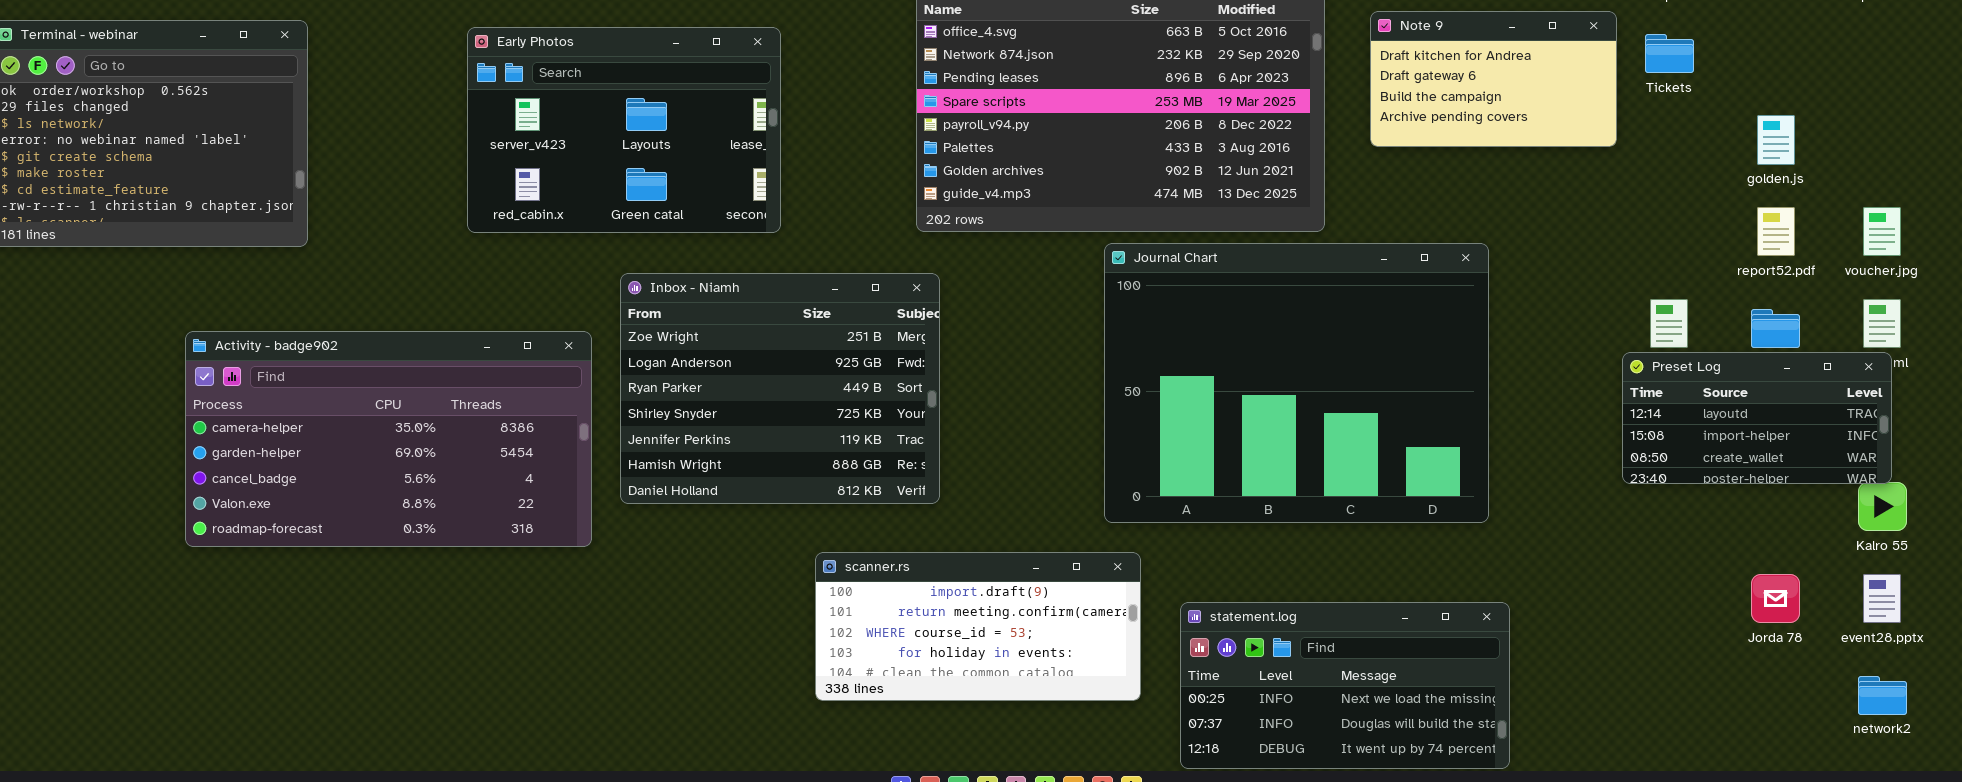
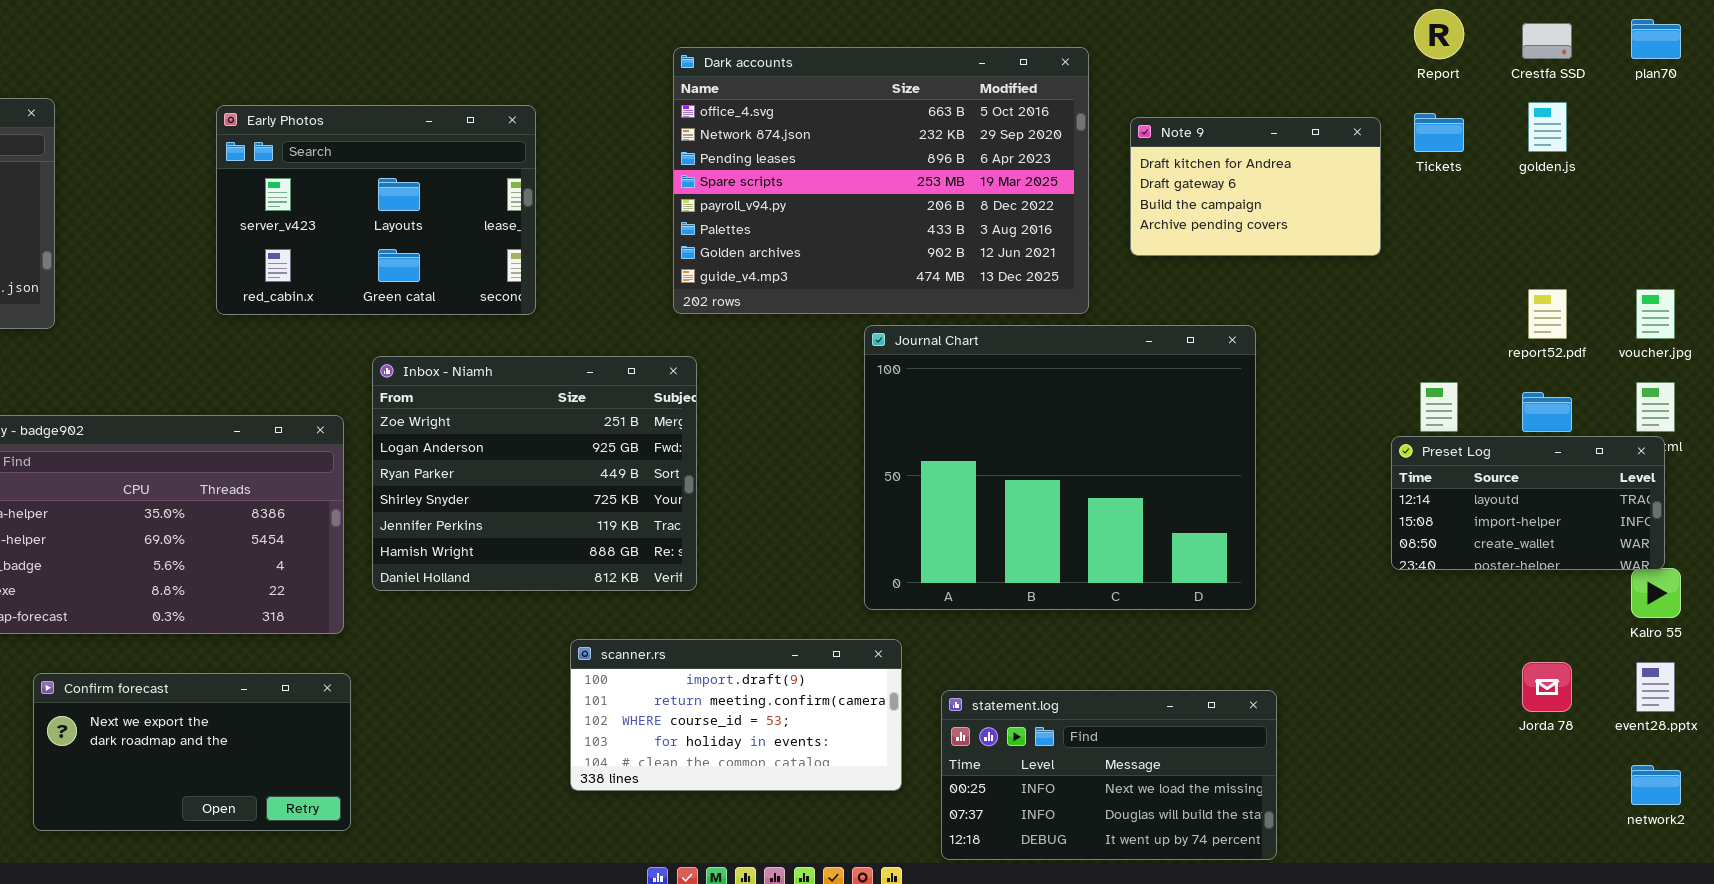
Note 9: [1370,11,1617,147] -> [1130,117,1381,256], moved
golden.js: [1757,115,1795,165] -> [1528,102,1567,152], moved
Confirm forecast: none -> [33,673,351,831], opened

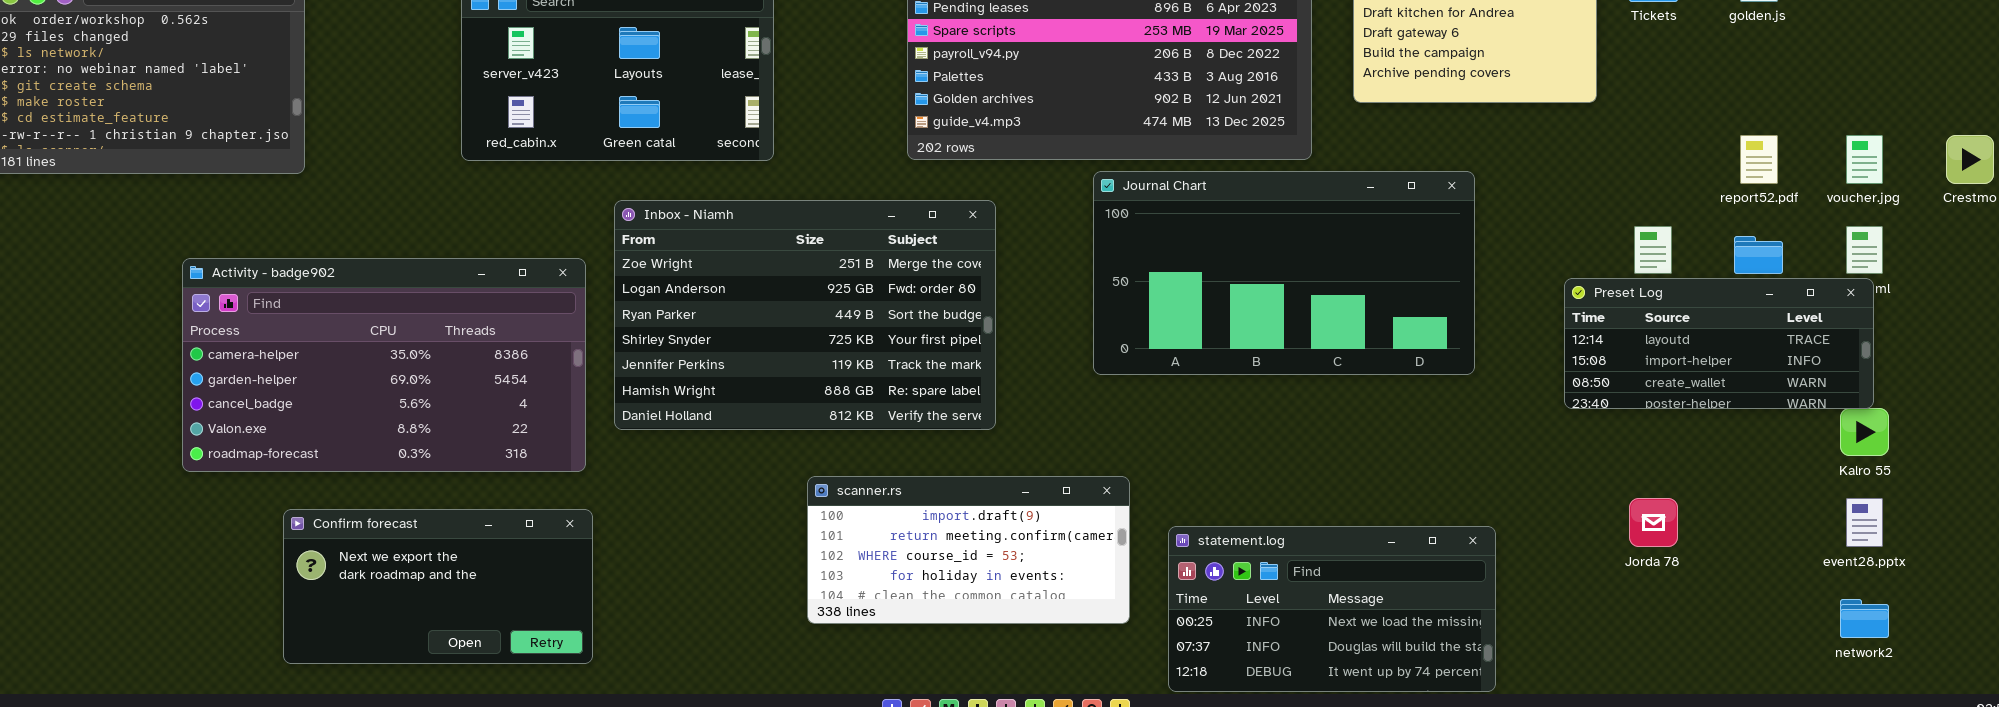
Journal Chart: [864,325,1256,610] -> [1093,171,1475,375], resized
Inbox - Niamh: [372,356,697,591] -> [614,200,996,430], resized
Preset Log: [1391,436,1665,570] -> [1564,278,1874,409], resized
Jorda 78: [1522,662,1572,712] -> [1629,498,1678,547], moved

